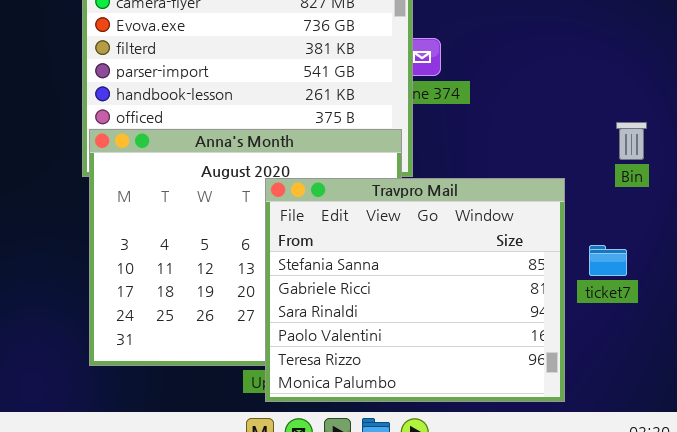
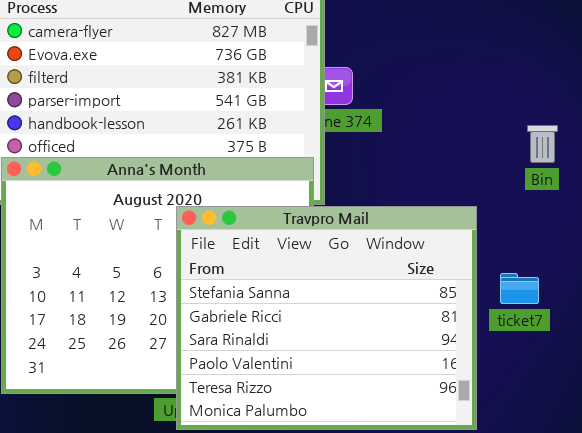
Bin: [616,122,647,160] -> [527,125,558,163], moved

